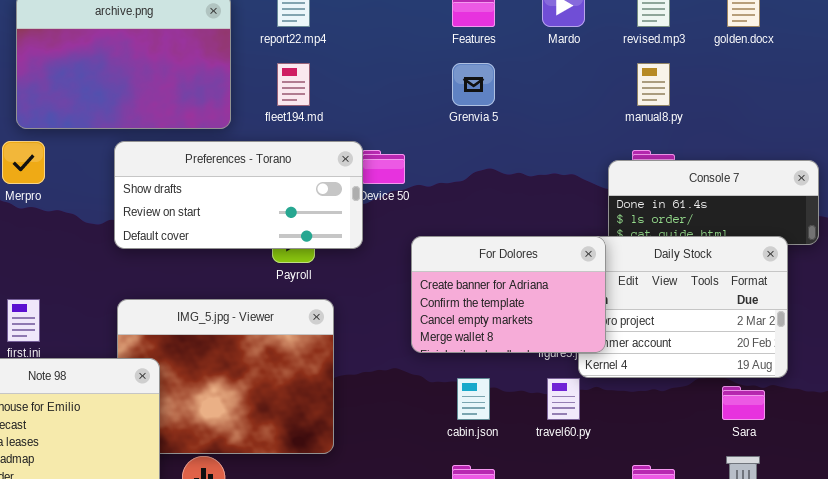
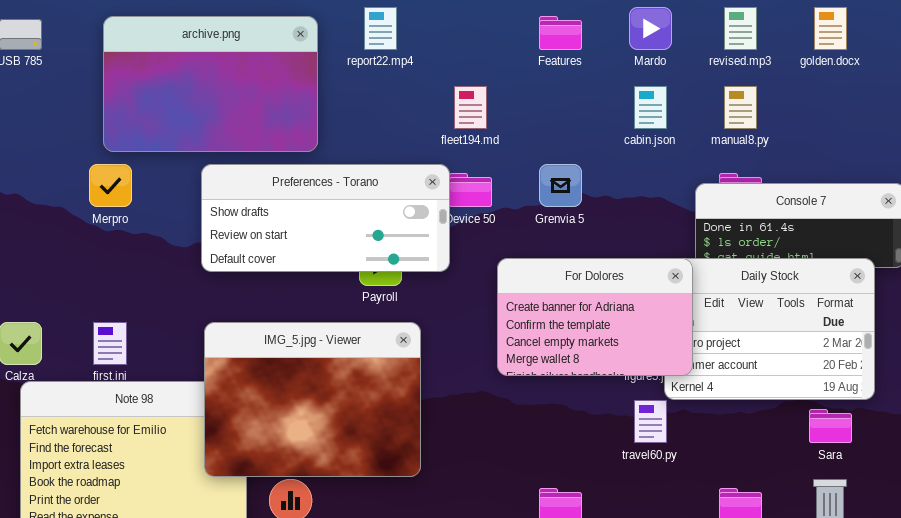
fleet194.md: [277,63,310,106] -> [454,86,487,129], moved
Grenvia 5: [452,63,495,106] -> [539,164,582,207], moved
IMG_5.jpg - Viewer: [117,299,334,454] -> [204,322,421,477], raised
cabin.json: [457,378,490,420] -> [634,86,667,129], moved

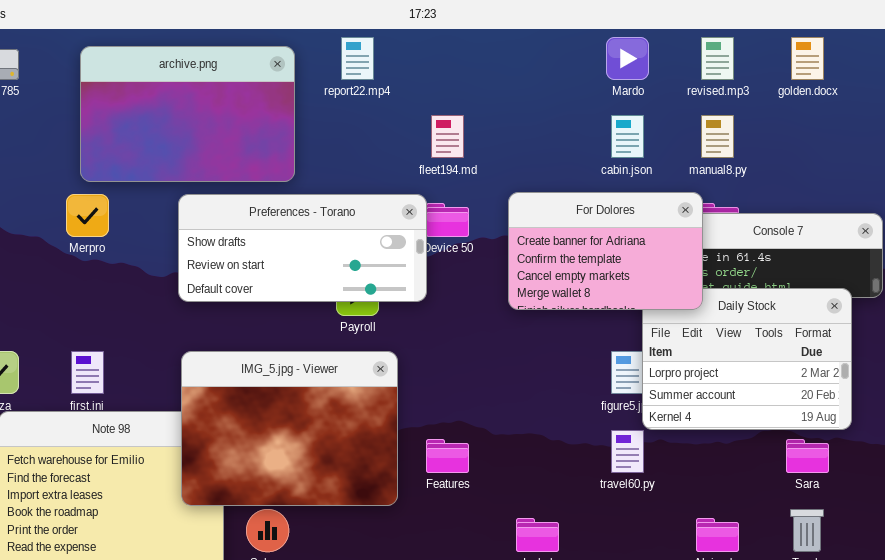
Features: [539,16,582,50] -> [426,439,469,473], moved
For Dolores: [497,258,693,376] -> [508,192,703,310], moved

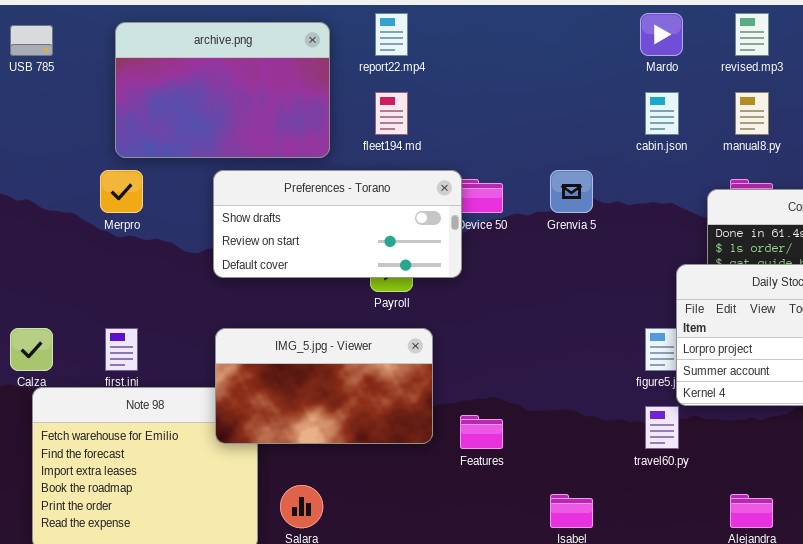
fleet194.md: [431,115,464,158] -> [375,92,408,135], moved
For Dolores: [508,192,703,310] -> none, closed
IMG_5.jpg - Viewer: [181,351,398,506] -> [215,328,433,444], resized

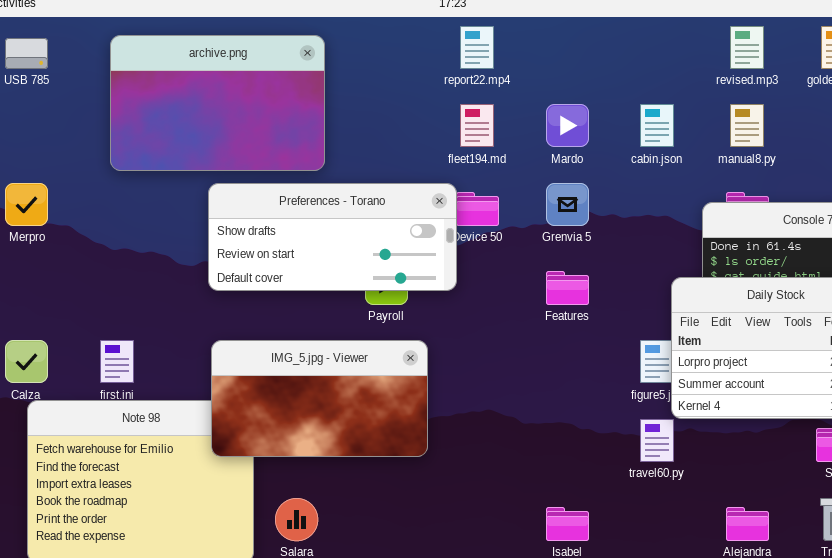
report22.mp4: [375,13,408,56] -> [460,26,494,69], moved
Mardo: [640,13,683,56] -> [546,104,589,147], moved
fleet194.md: [375,92,408,135] -> [460,104,494,147], moved
Merpro: [100,170,143,213] -> [5,183,48,226], moved
Features: [460,415,503,449] -> [546,271,589,305], moved

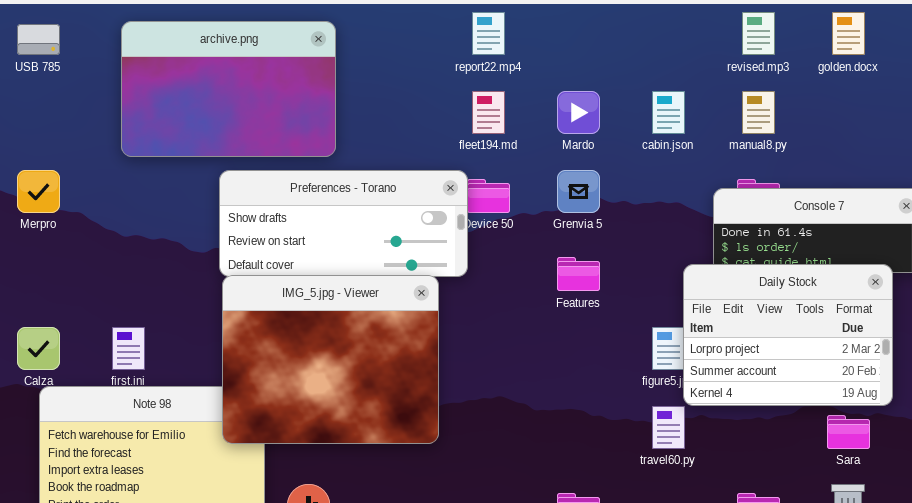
IMG_5.jpg - Viewer: [211,340,428,457] -> [222,275,439,444], resized

